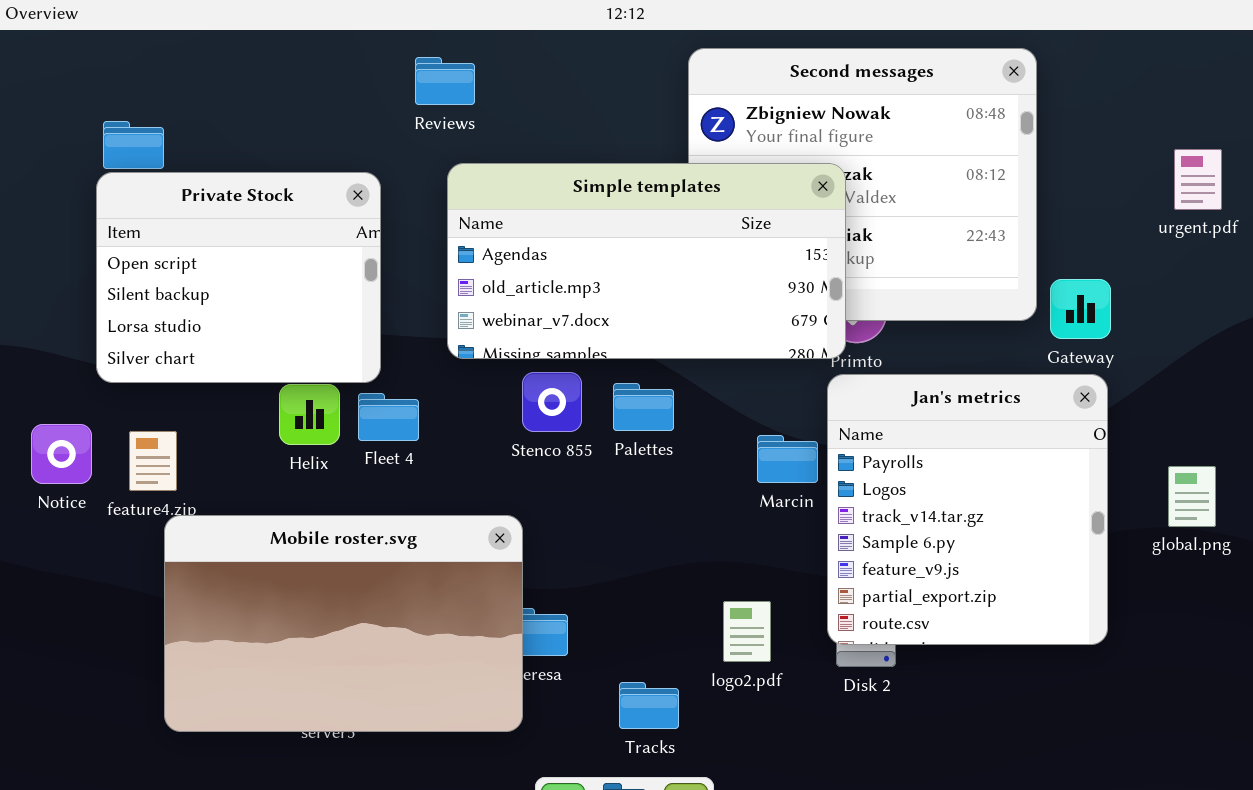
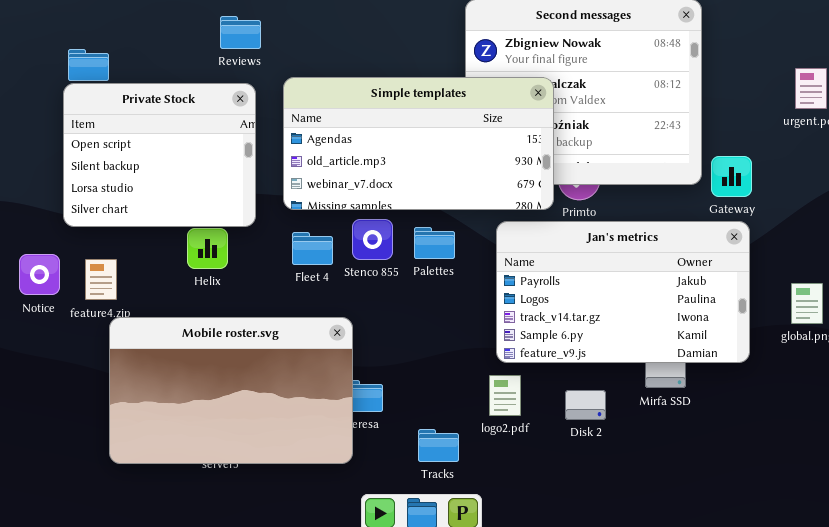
Reviews: [415,57,475,105] -> [220,16,261,49], moved
Simple templates: [447,163,846,359] -> [283,77,554,210], moved
Jan's metrics: [827,374,1108,645] -> [496,221,750,363], resized
Fleet 4: [358,393,419,441] -> [292,232,333,265], moved

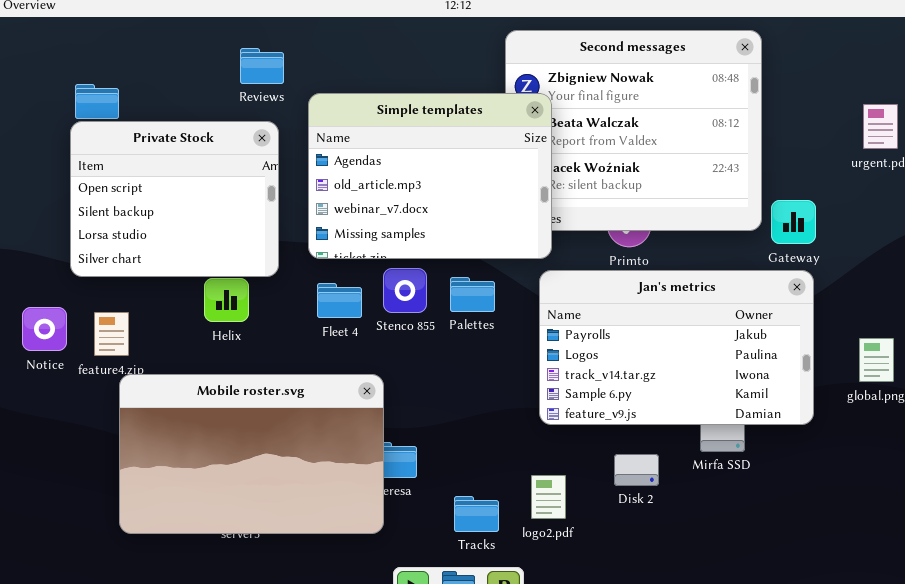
Simple templates: [283,77,554,210] -> [308,93,552,259], resized
logo2.pdf: [489,375,521,416] -> [531,475,566,519], moved

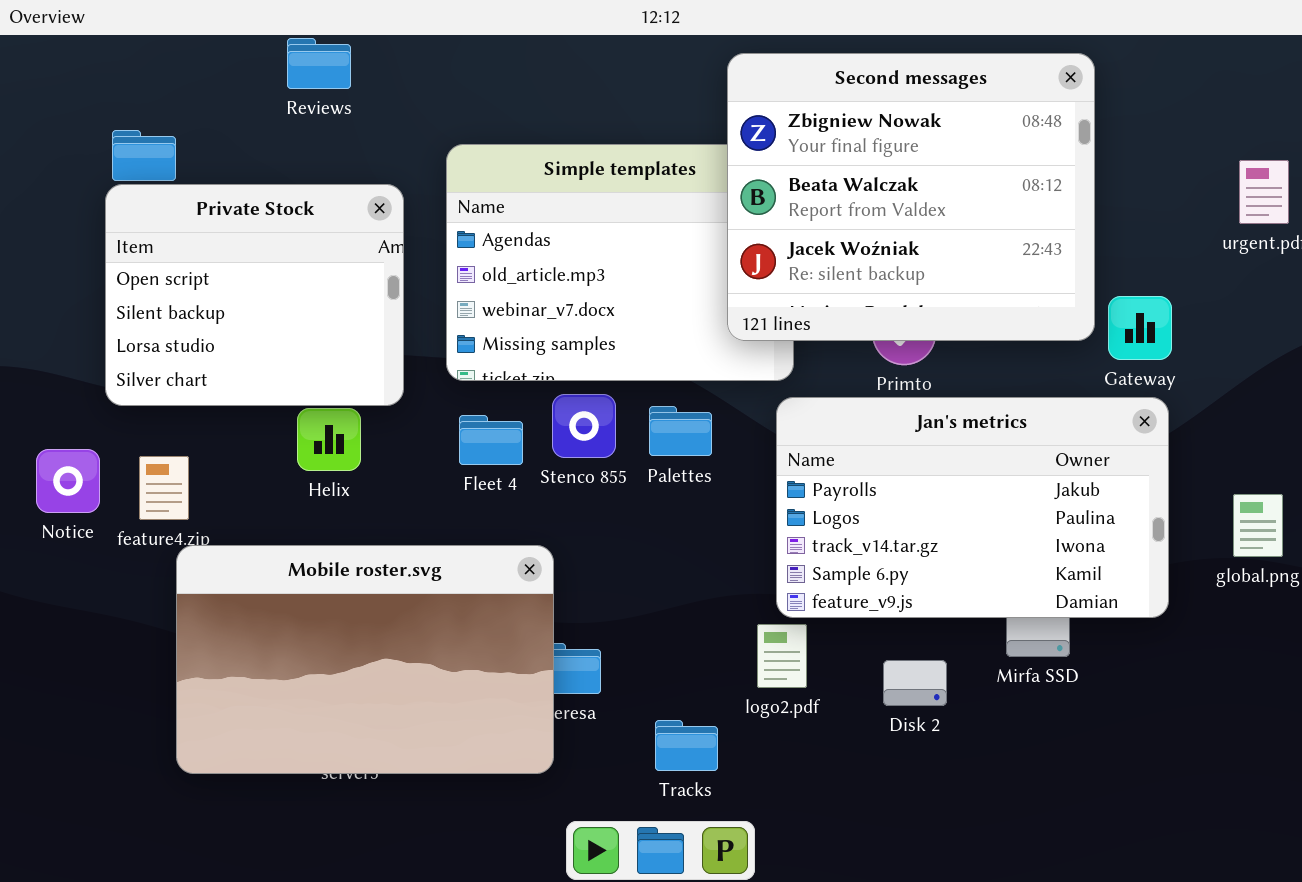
Second messages: [505,30,762,231] -> [727,53,1095,341], raised
Reviews: [240,48,284,84] -> [287,38,351,89], moved
logo2.pdf: [531,475,566,519] -> [757,624,807,688], moved

